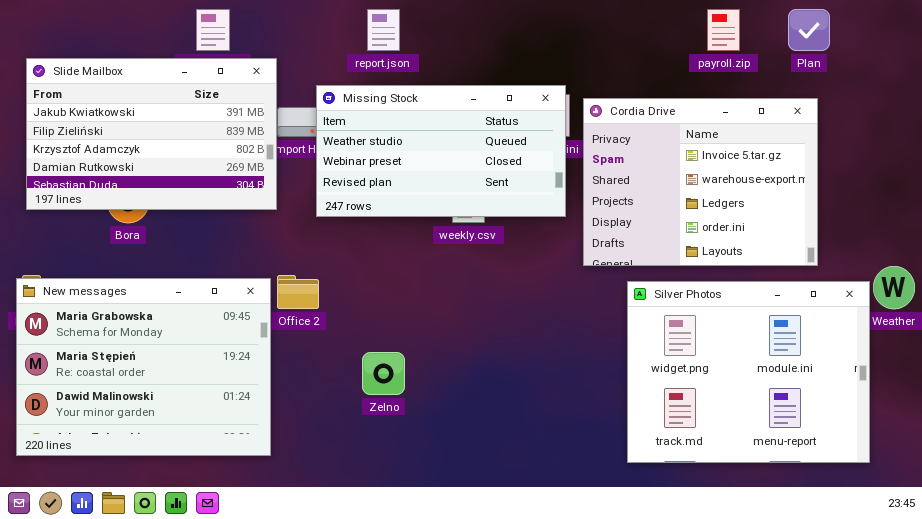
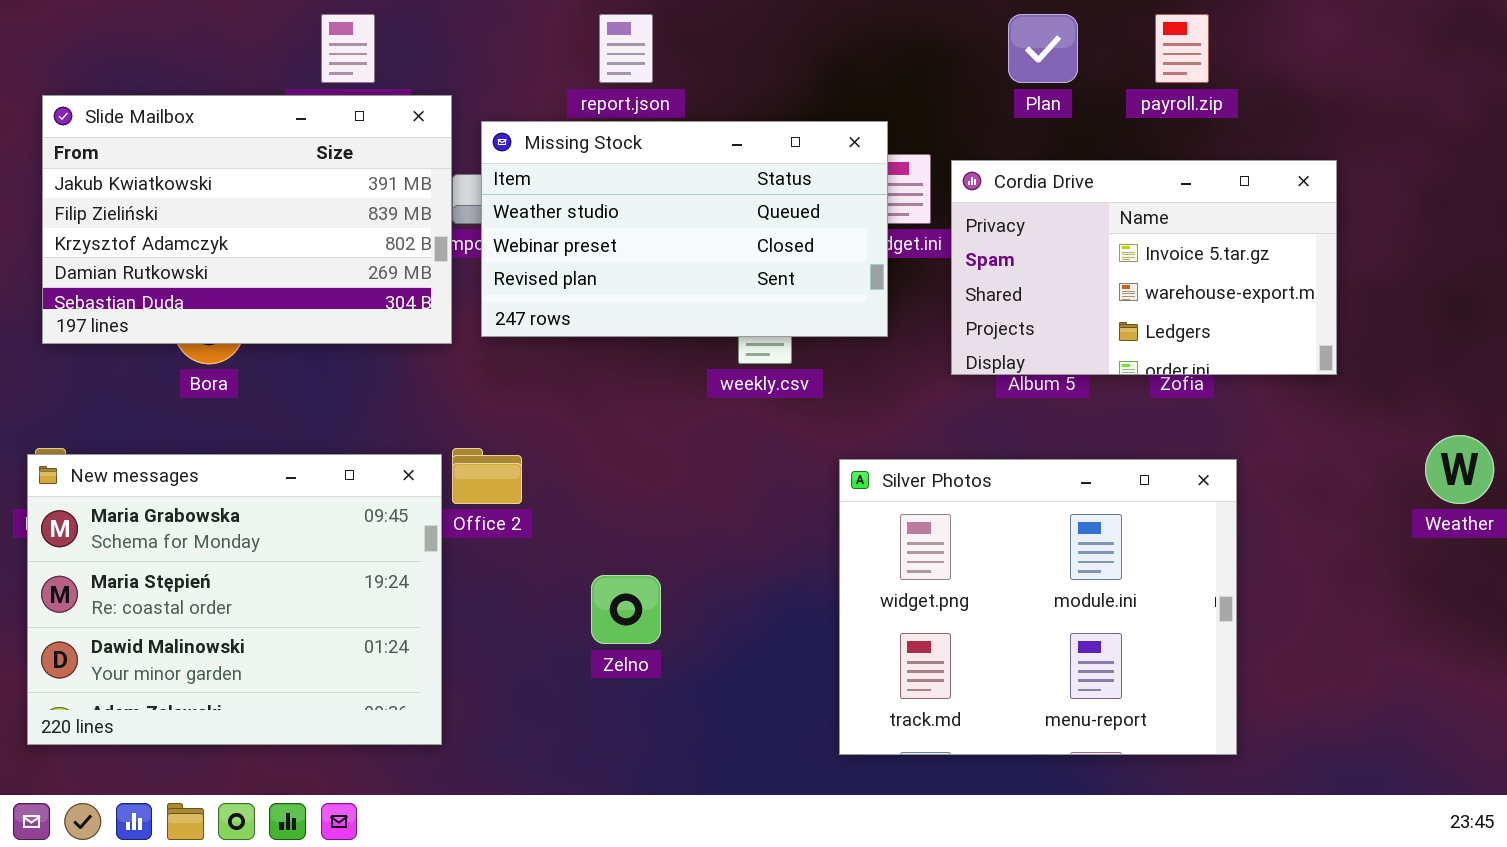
Plan: [788,9,830,51] -> [1008,14,1078,83], moved
Missing Stock: [316,85,566,217] -> [481,121,888,337], moved
Cordia Drive: [583,98,818,266] -> [951,160,1337,375], resized
Silver Photos: [627,281,870,463] -> [839,459,1237,755], moved

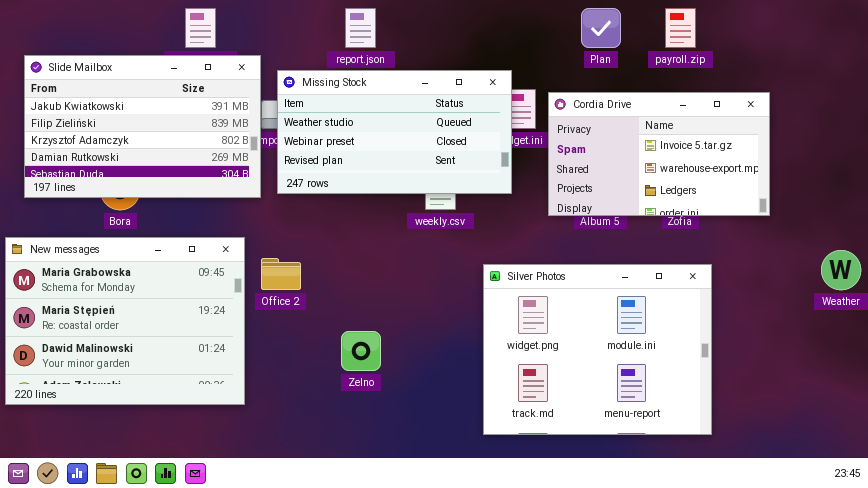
New messages: [27,454,442,745] -> [5,237,245,405], moved

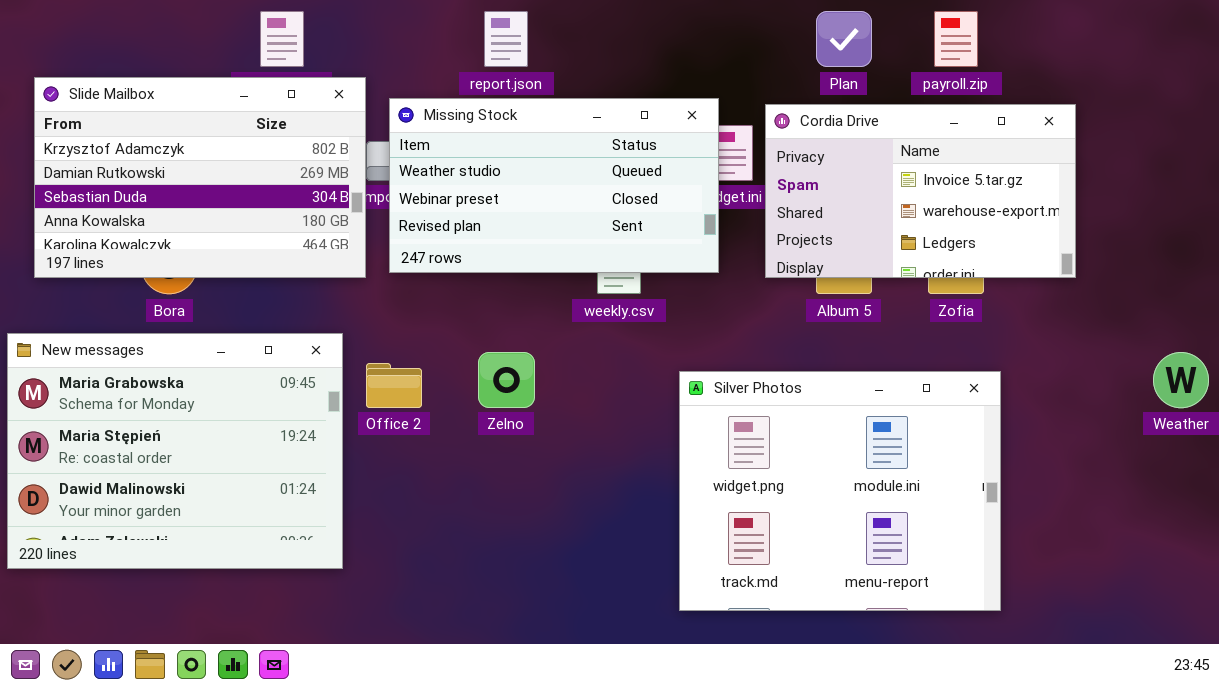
Slide Mailbox: [24,55,261,198] -> [34,77,366,278], scrolled down 2 rows
Cordia Drive: [548,92,770,216] -> [765,104,1076,278], moved
Zelno: [341,331,381,371] -> [478,352,535,408], moved

